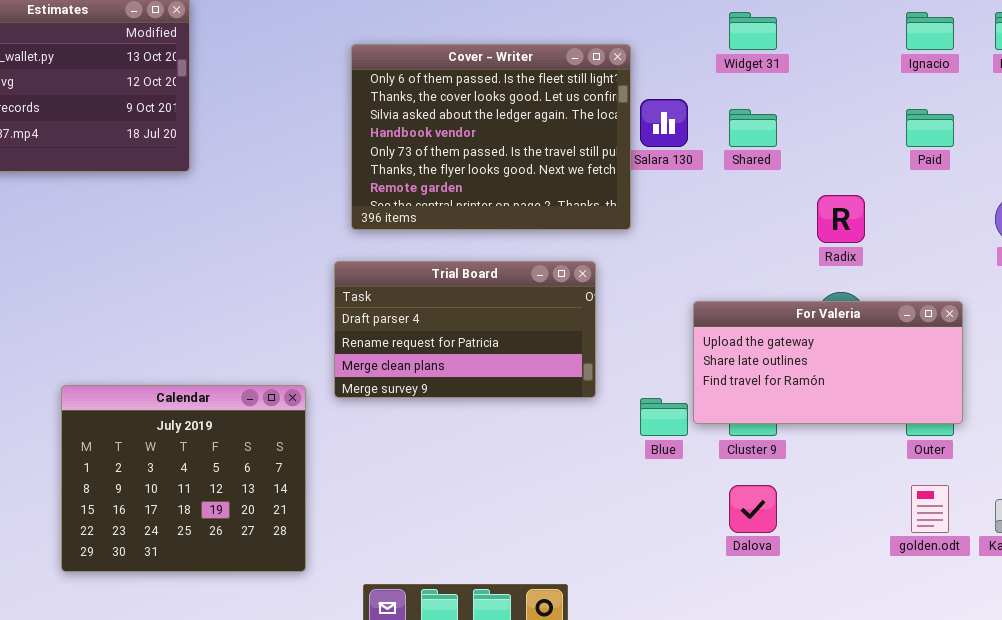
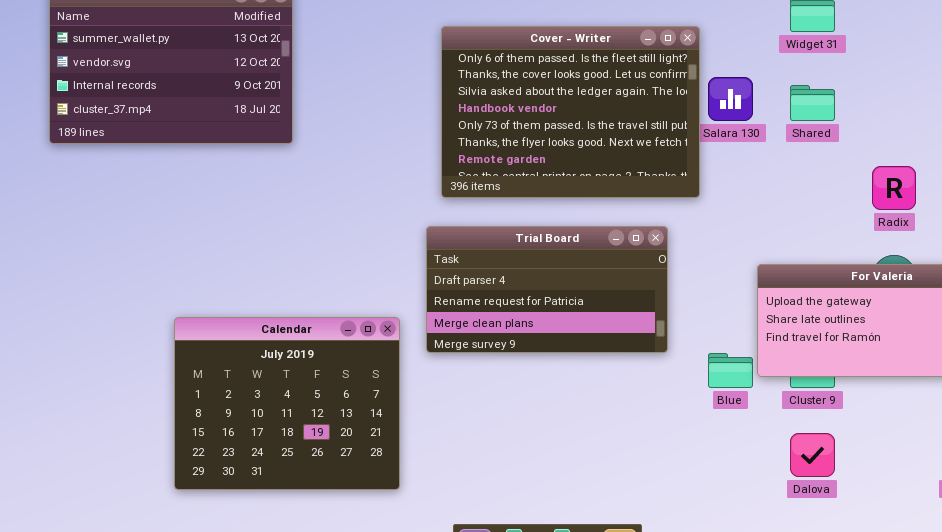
Calendar: [61,385,306,572] -> [174,317,400,490], moved

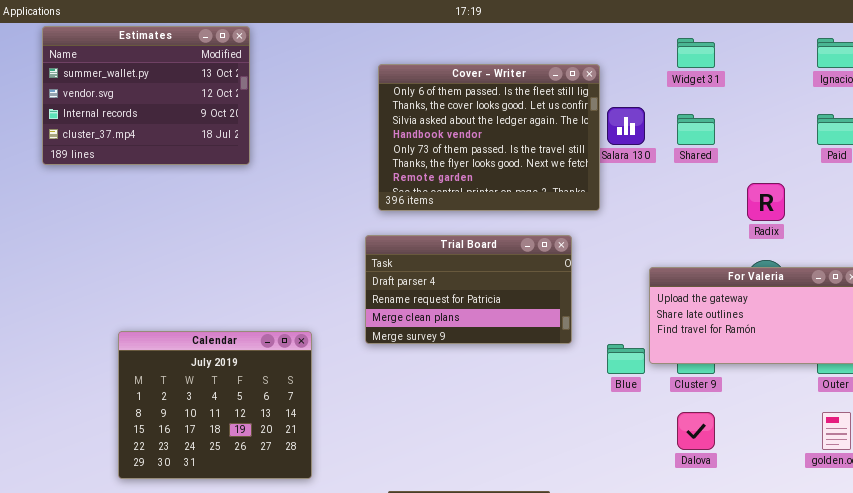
Calendar: [174,317,400,490] -> [118,331,312,479], moved

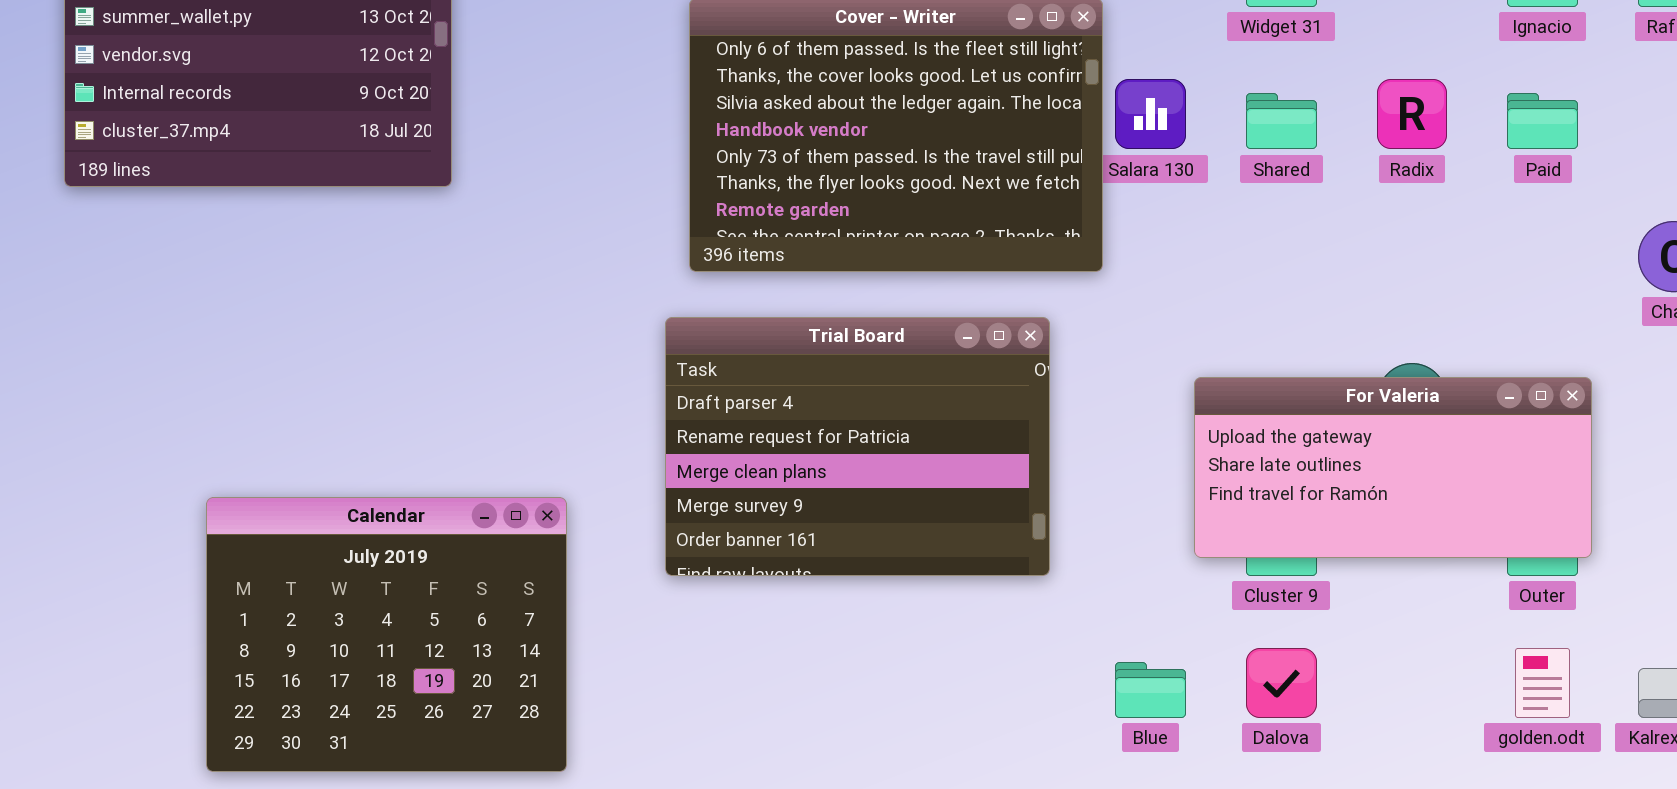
Radix: [747,183,785,221] -> [1377,79,1447,149], moved
Trial Board: [365,235,572,344] -> [665,317,1050,576], resized
Blue: [607,344,645,374] -> [1115,662,1186,718], moved

